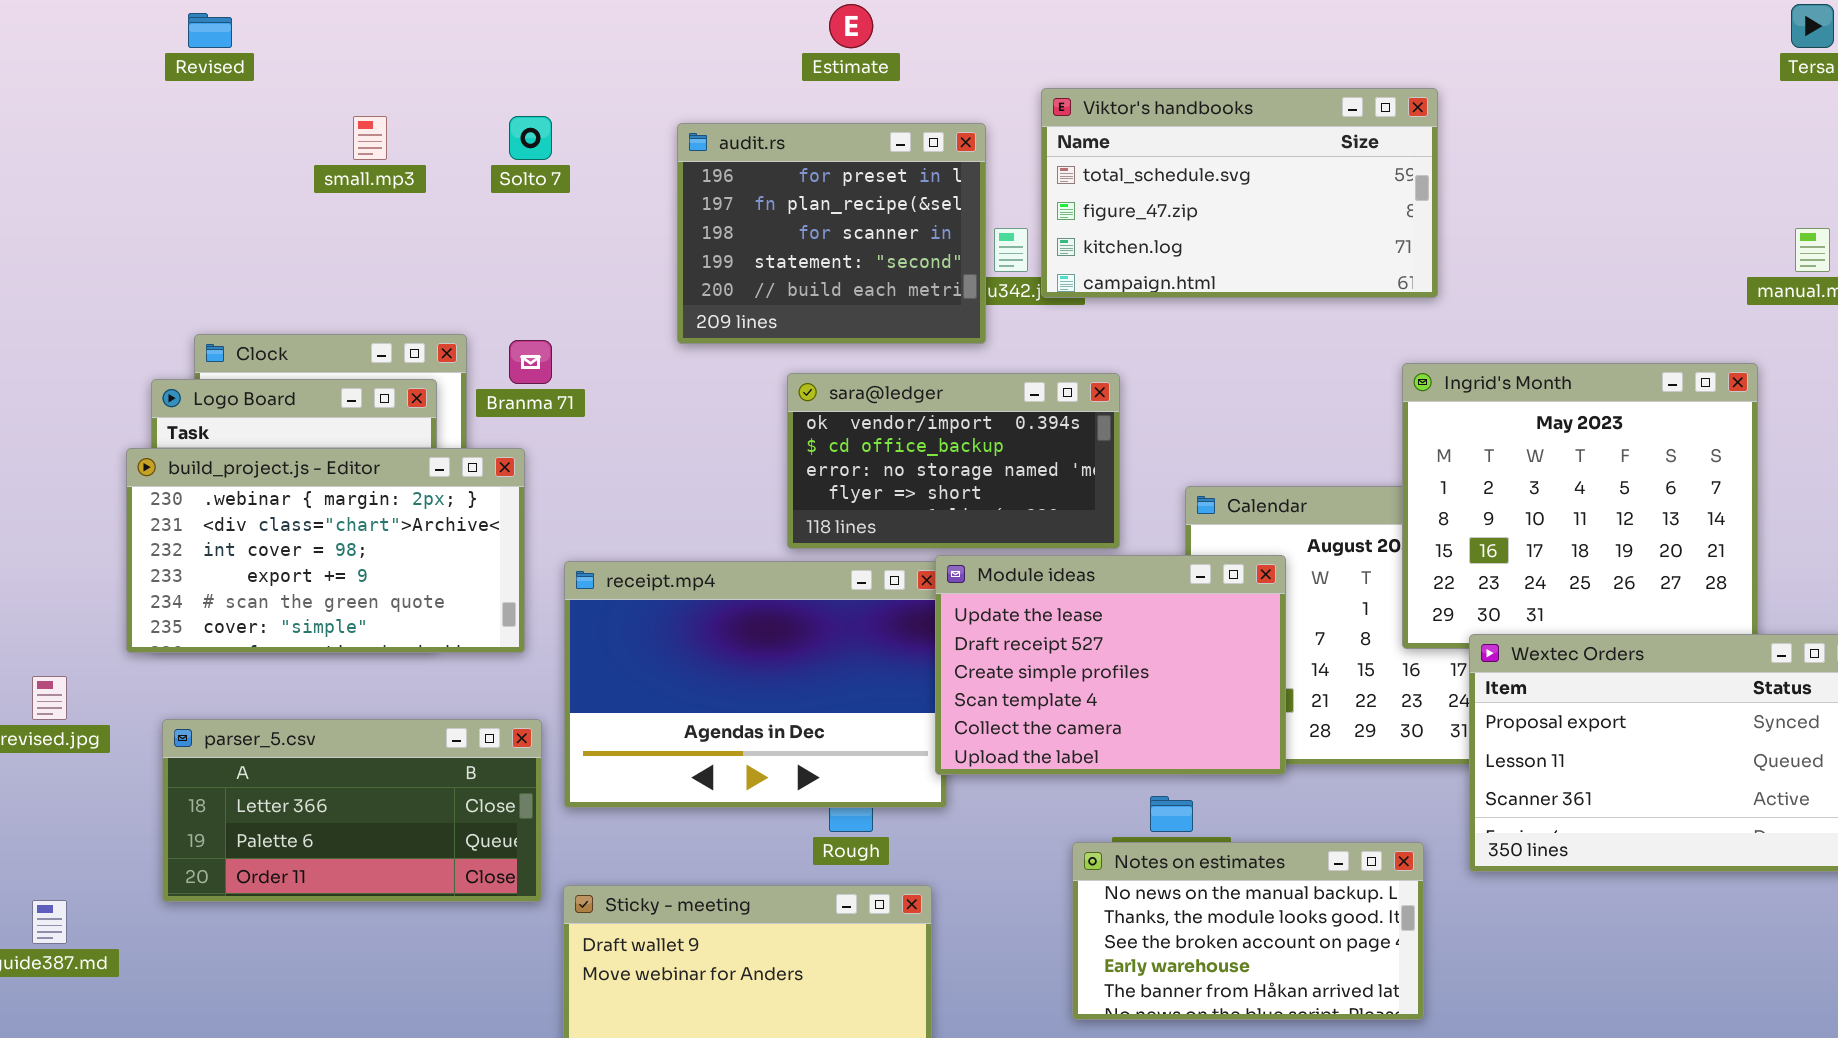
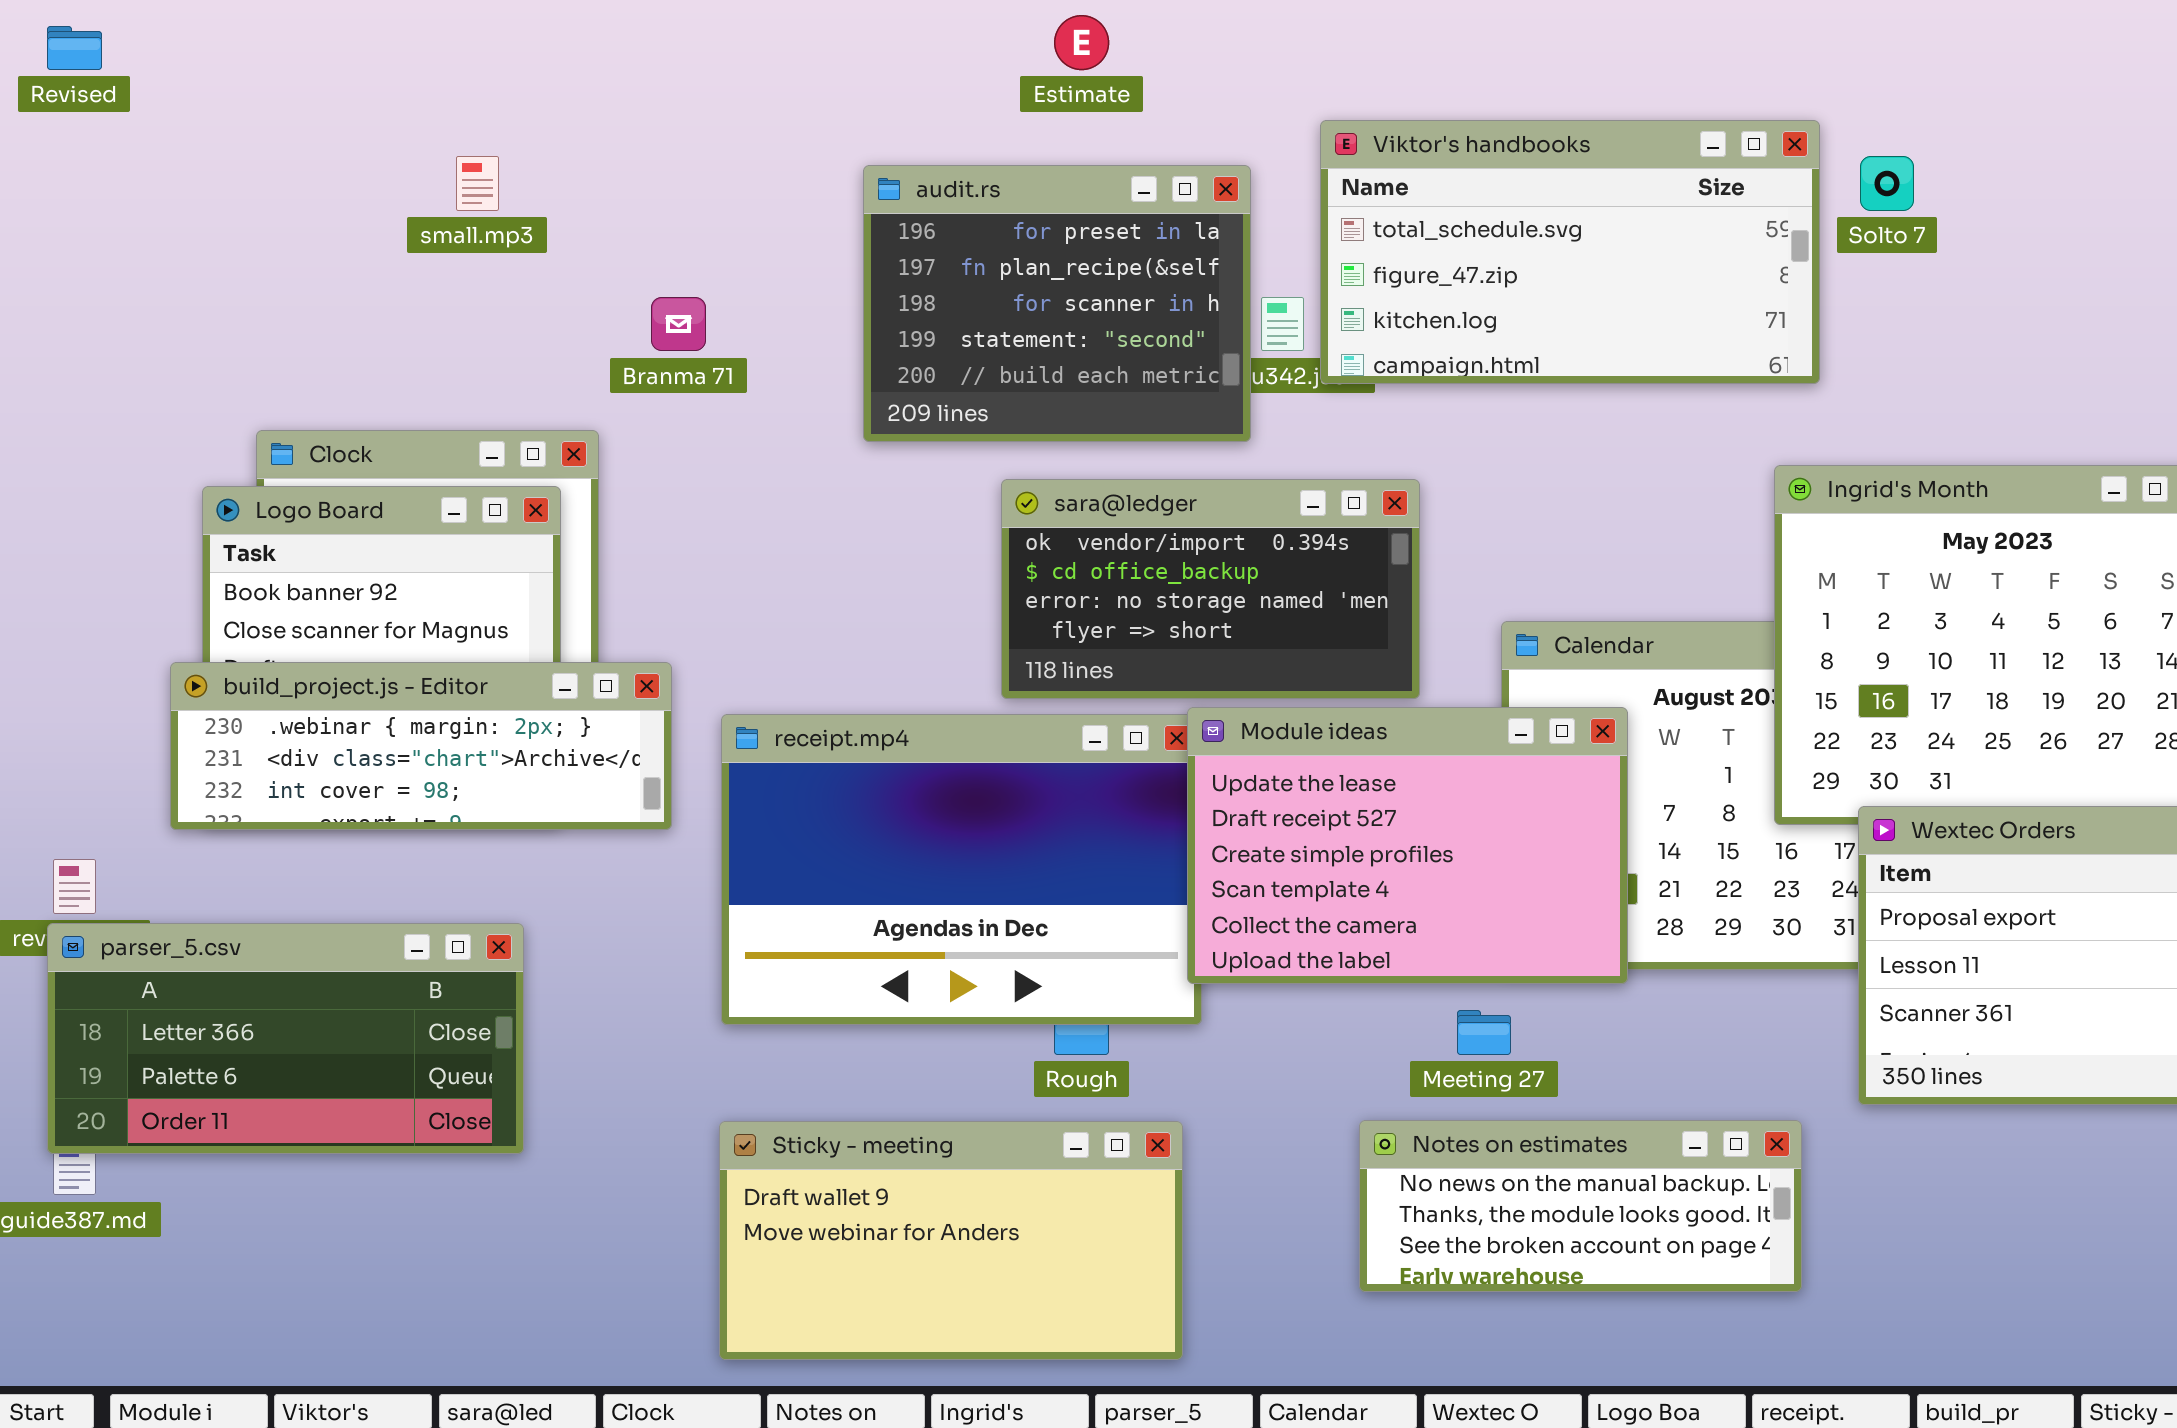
Revised: [188,13,232,48] -> [47,26,102,70], moved
Solto 7: [509,116,552,160] -> [1860,156,1914,211], moved
Branma 71: [509,340,552,384] -> [651,297,706,351], moved
build_project.js - Editor: [126,448,525,653] -> [170,662,672,830], resized
parser_5.csv: [162,719,542,902] -> [47,923,524,1154], moved
Notes on estimates: [1072,842,1424,1020] -> [1359,1120,1802,1292], resized

